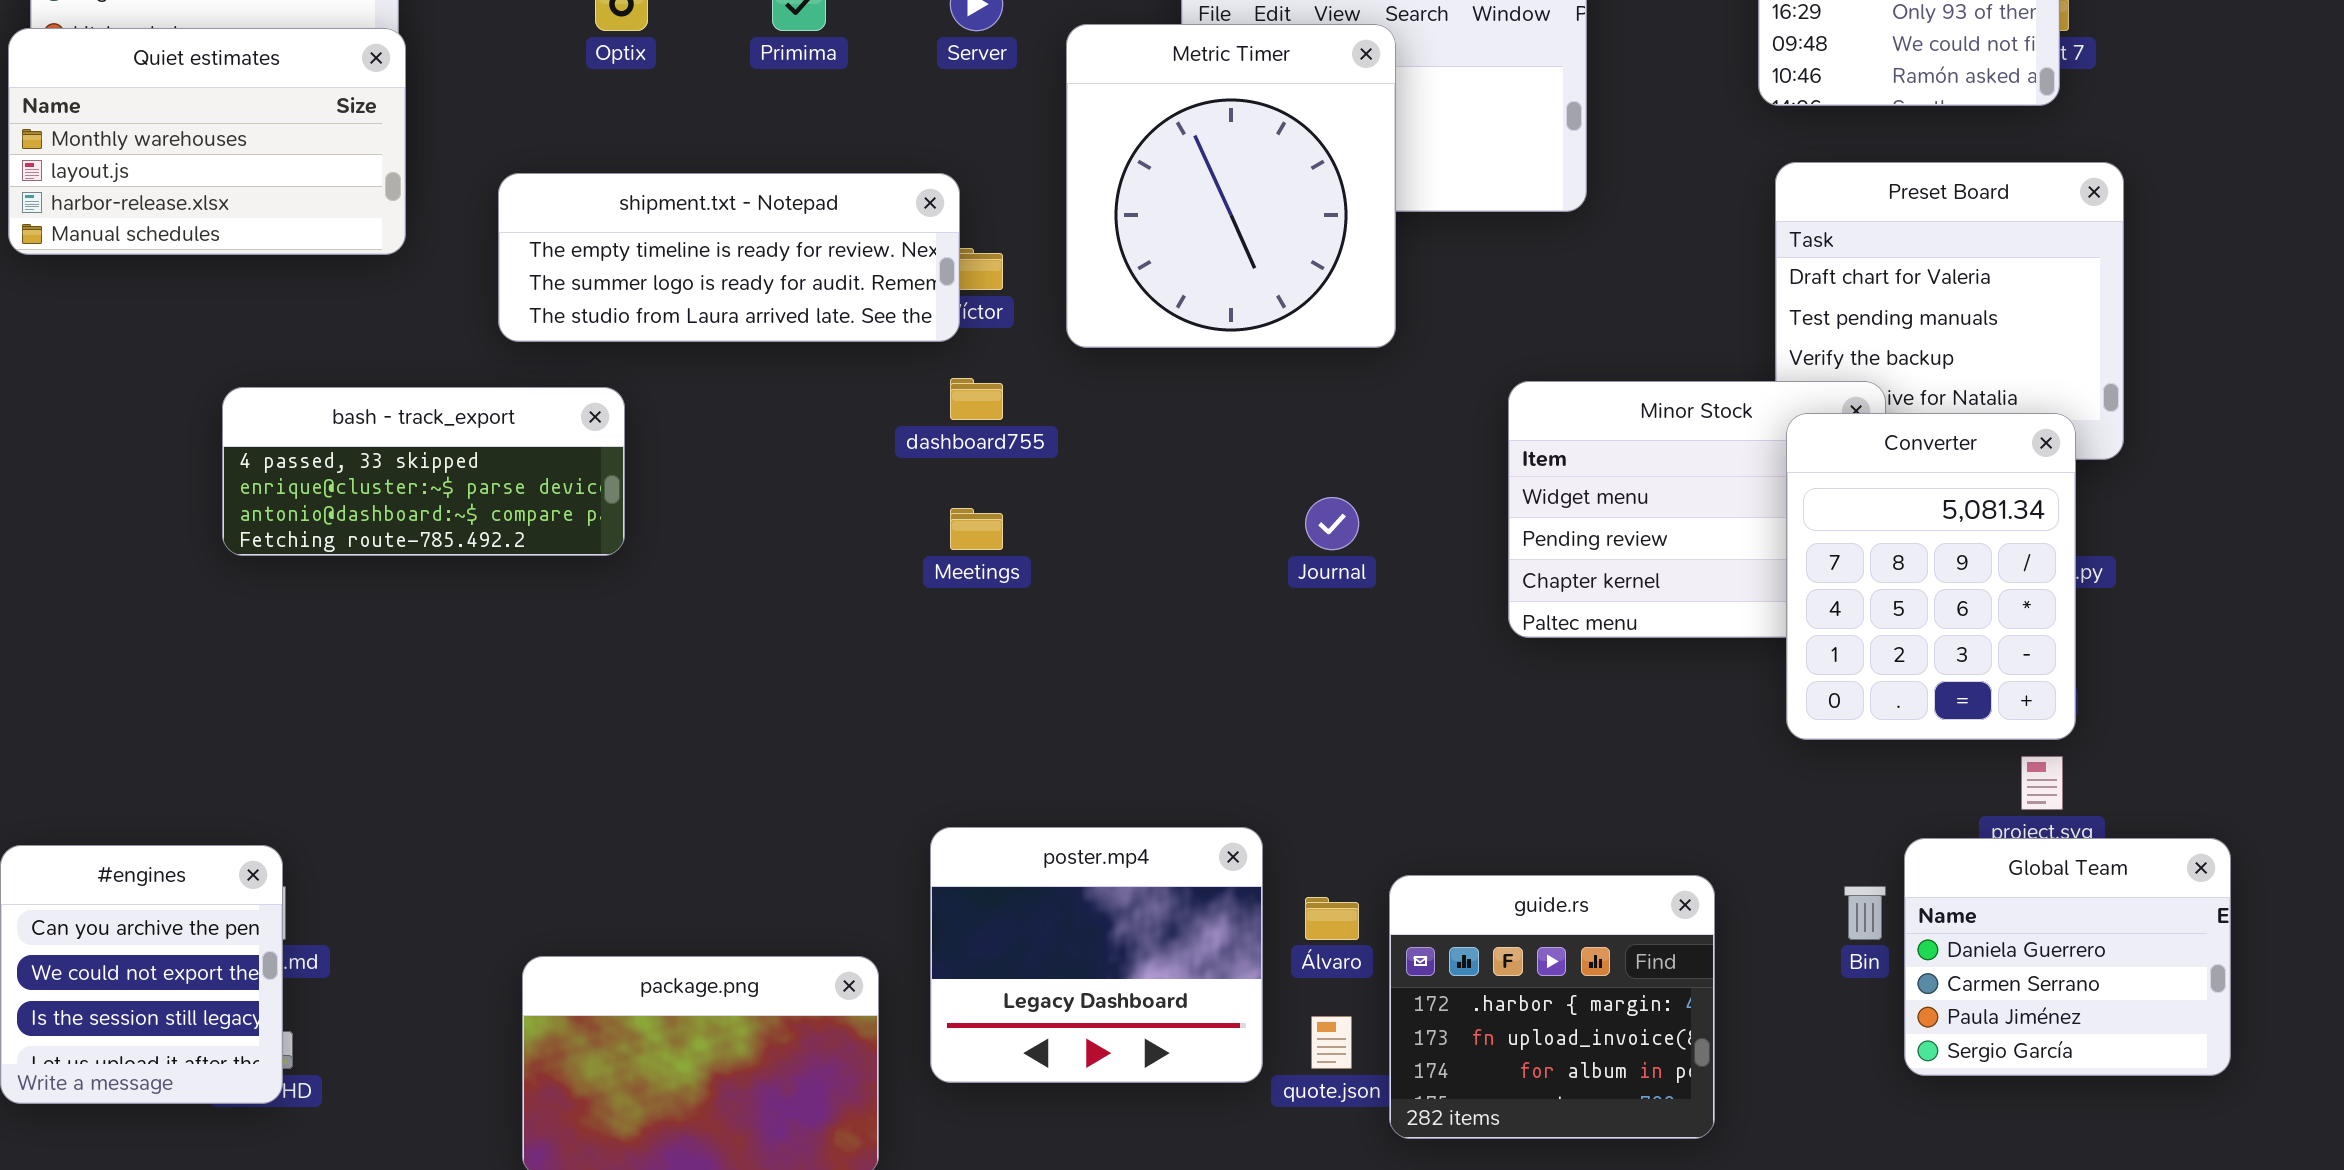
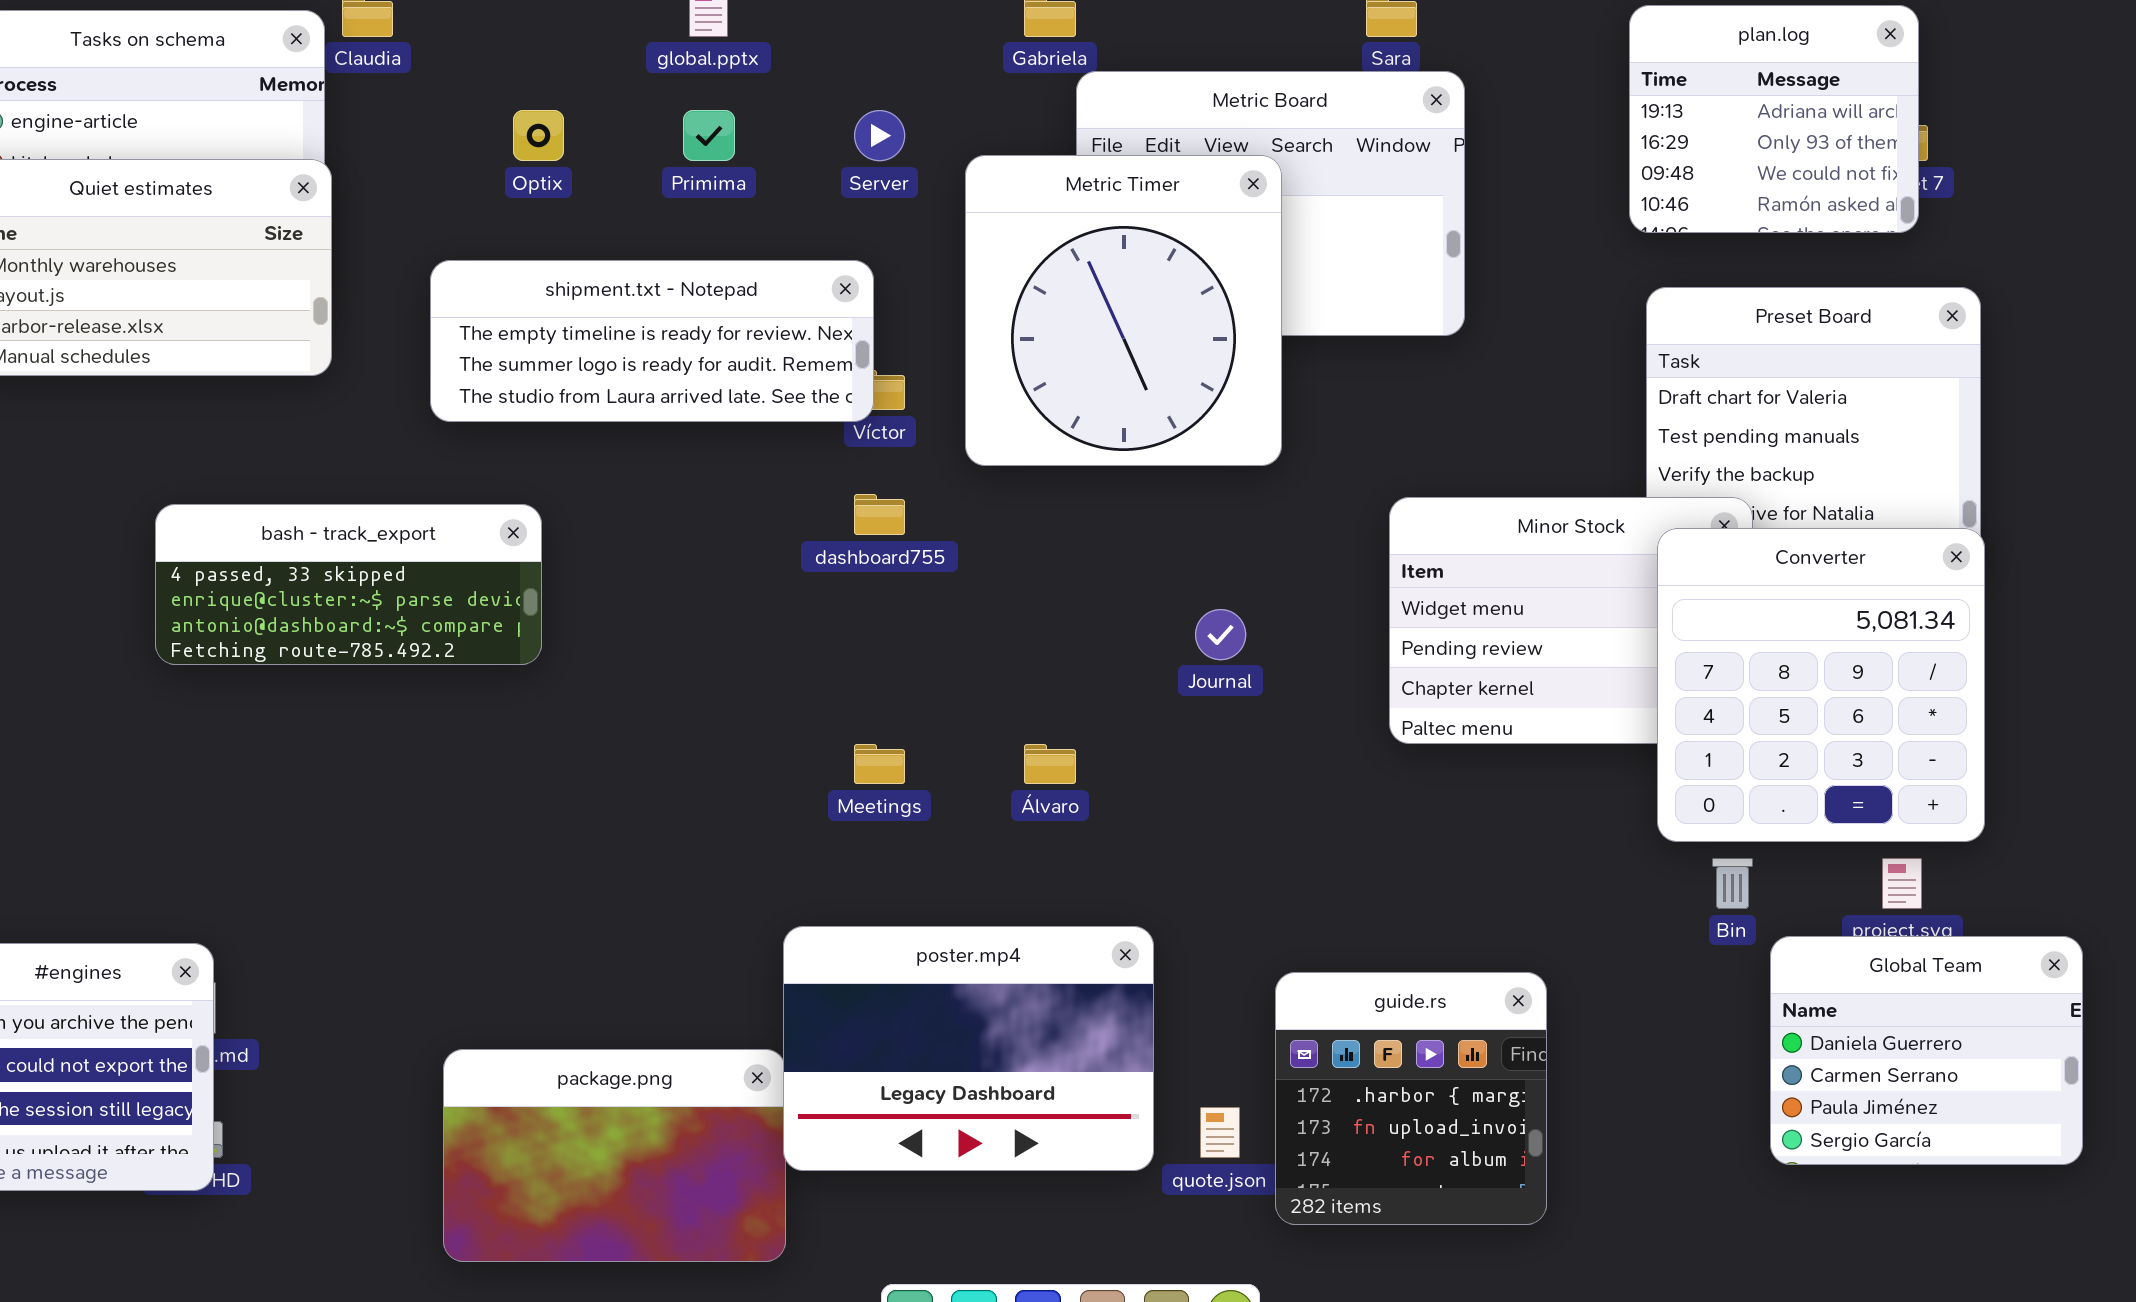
shipment.txt - Notepad: [498,173,960,342] -> [430,260,874,422], moved
Converter: [1786,413,2076,740] -> [1657,528,1985,842], resized
Meetings: [950,508,1003,550] -> [854,744,905,784], moved
poster.mp4: [930,827,1263,1083] -> [783,926,1154,1171], resized
guide.rs: [1389,875,1715,1139] -> [1275,972,1547,1225], resized
Bin: [1844,886,1886,940] -> [1712,858,1753,909], moved
Álvaro: [1305,897,1359,940] -> [1024,744,1076,784], moved

